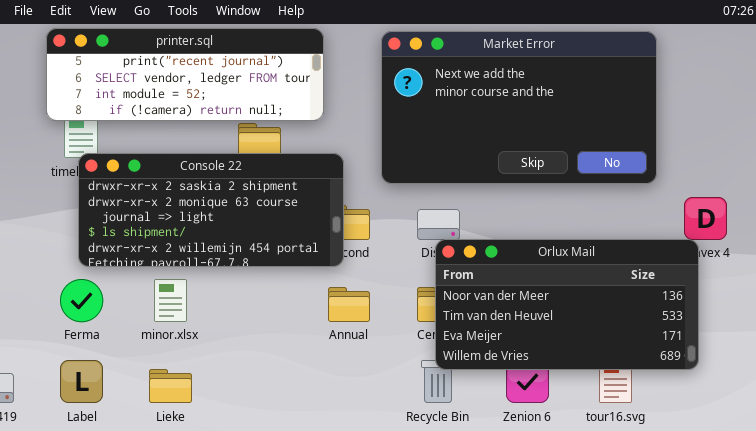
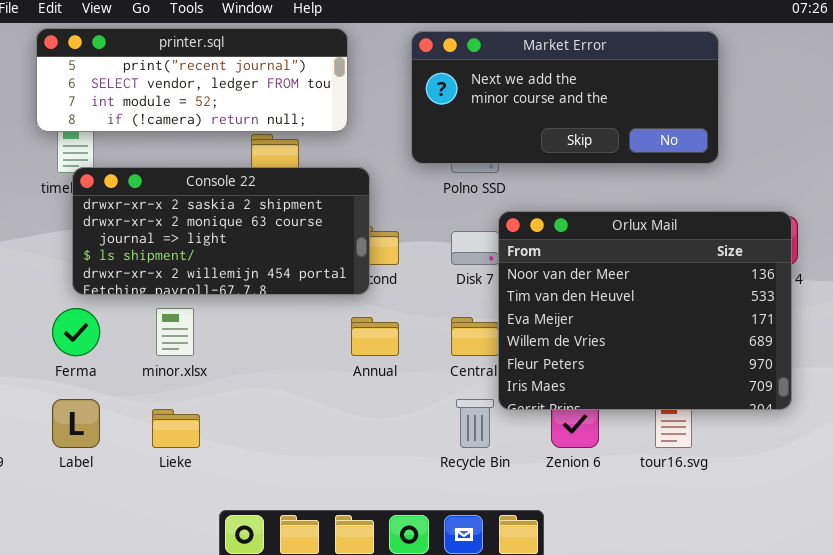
Market Error: [381,31,657,184] -> [411,31,719,164], resized
Orlux Mail: [435,239,699,370] -> [498,211,792,410], moved, resized

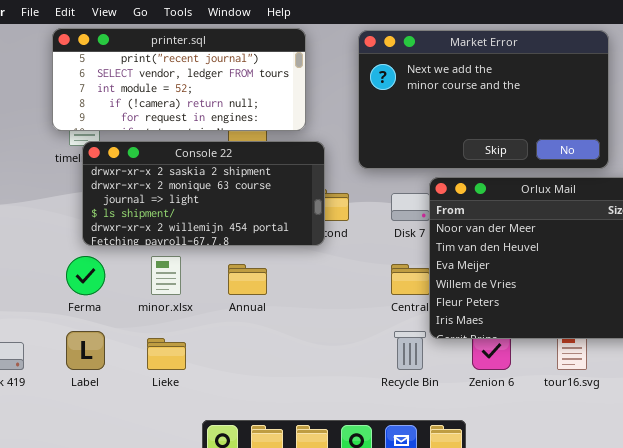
printer.sql: [36,28,348,132] -> [52,28,306,131], resized
Market Error: [411,31,719,164] -> [358,30,609,169], resized
Annual: [351,317,399,356] -> [228,264,267,295], moved

